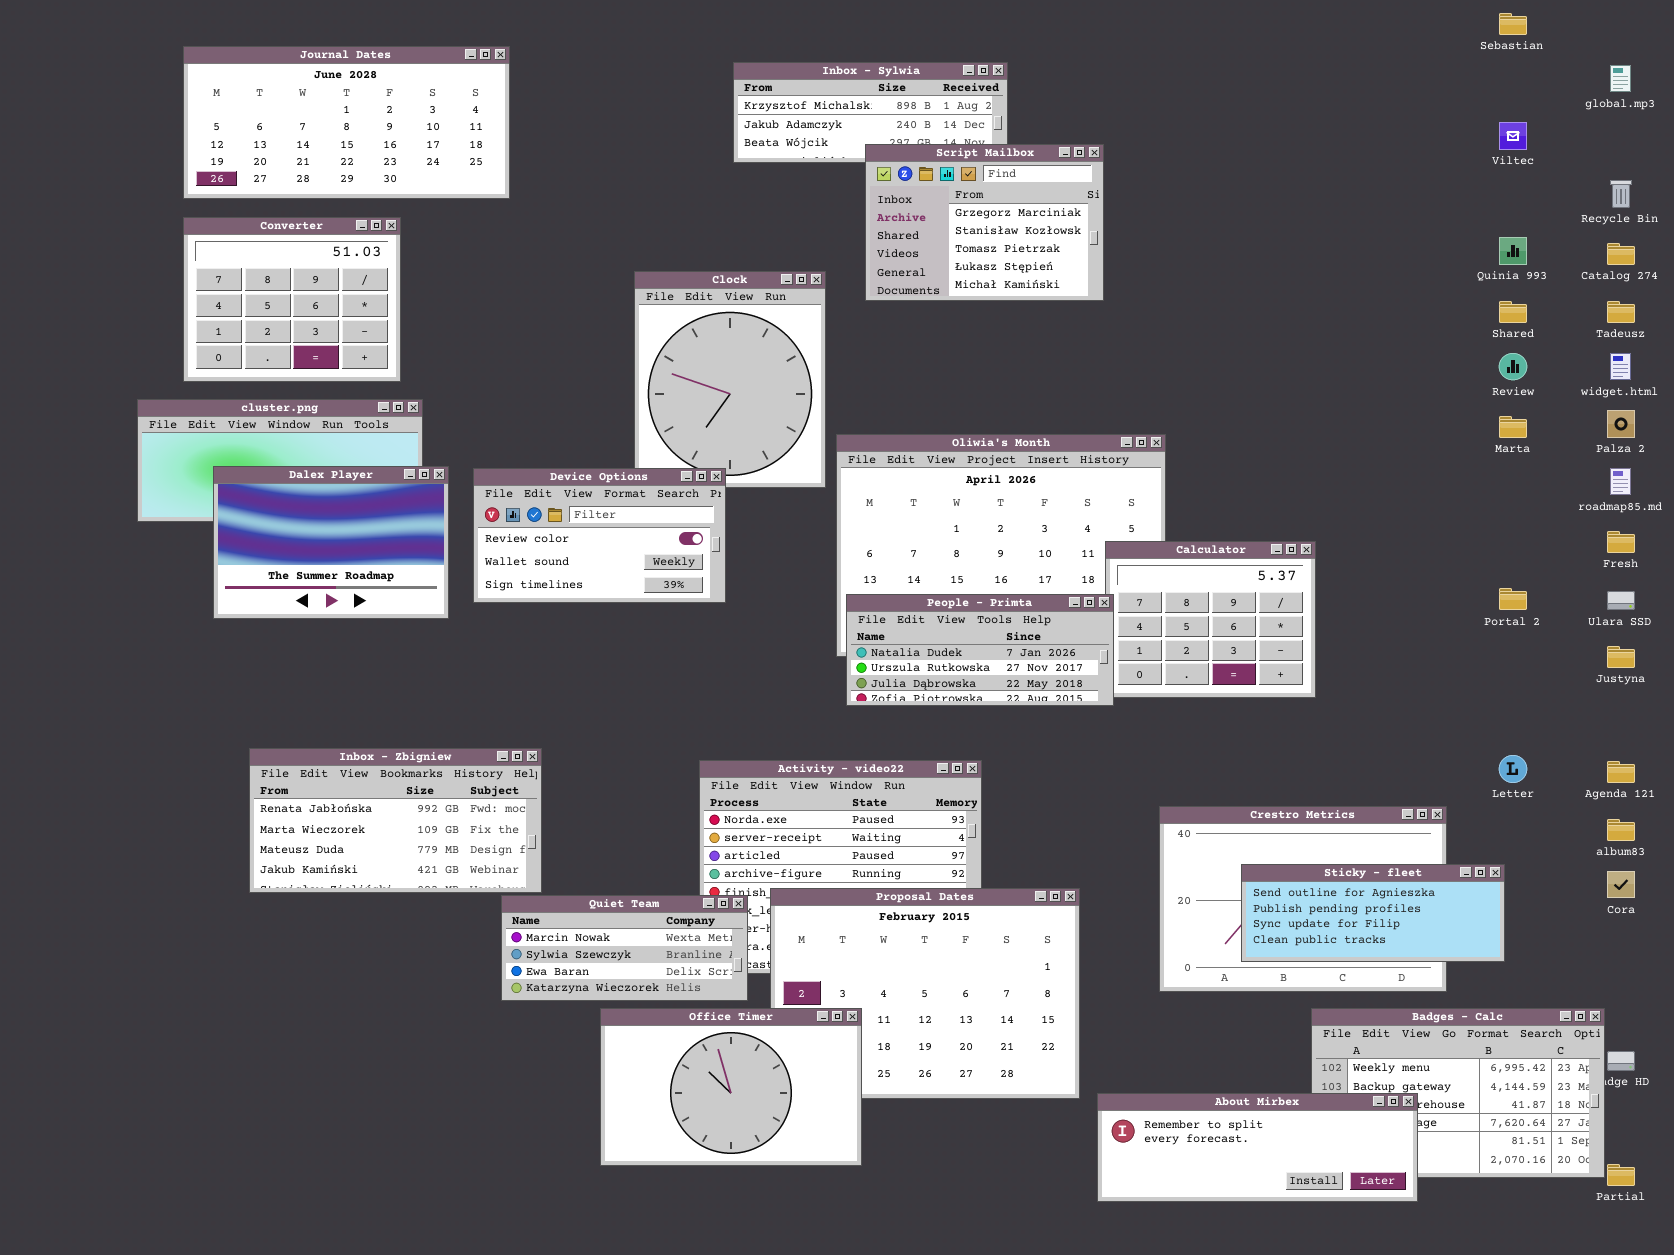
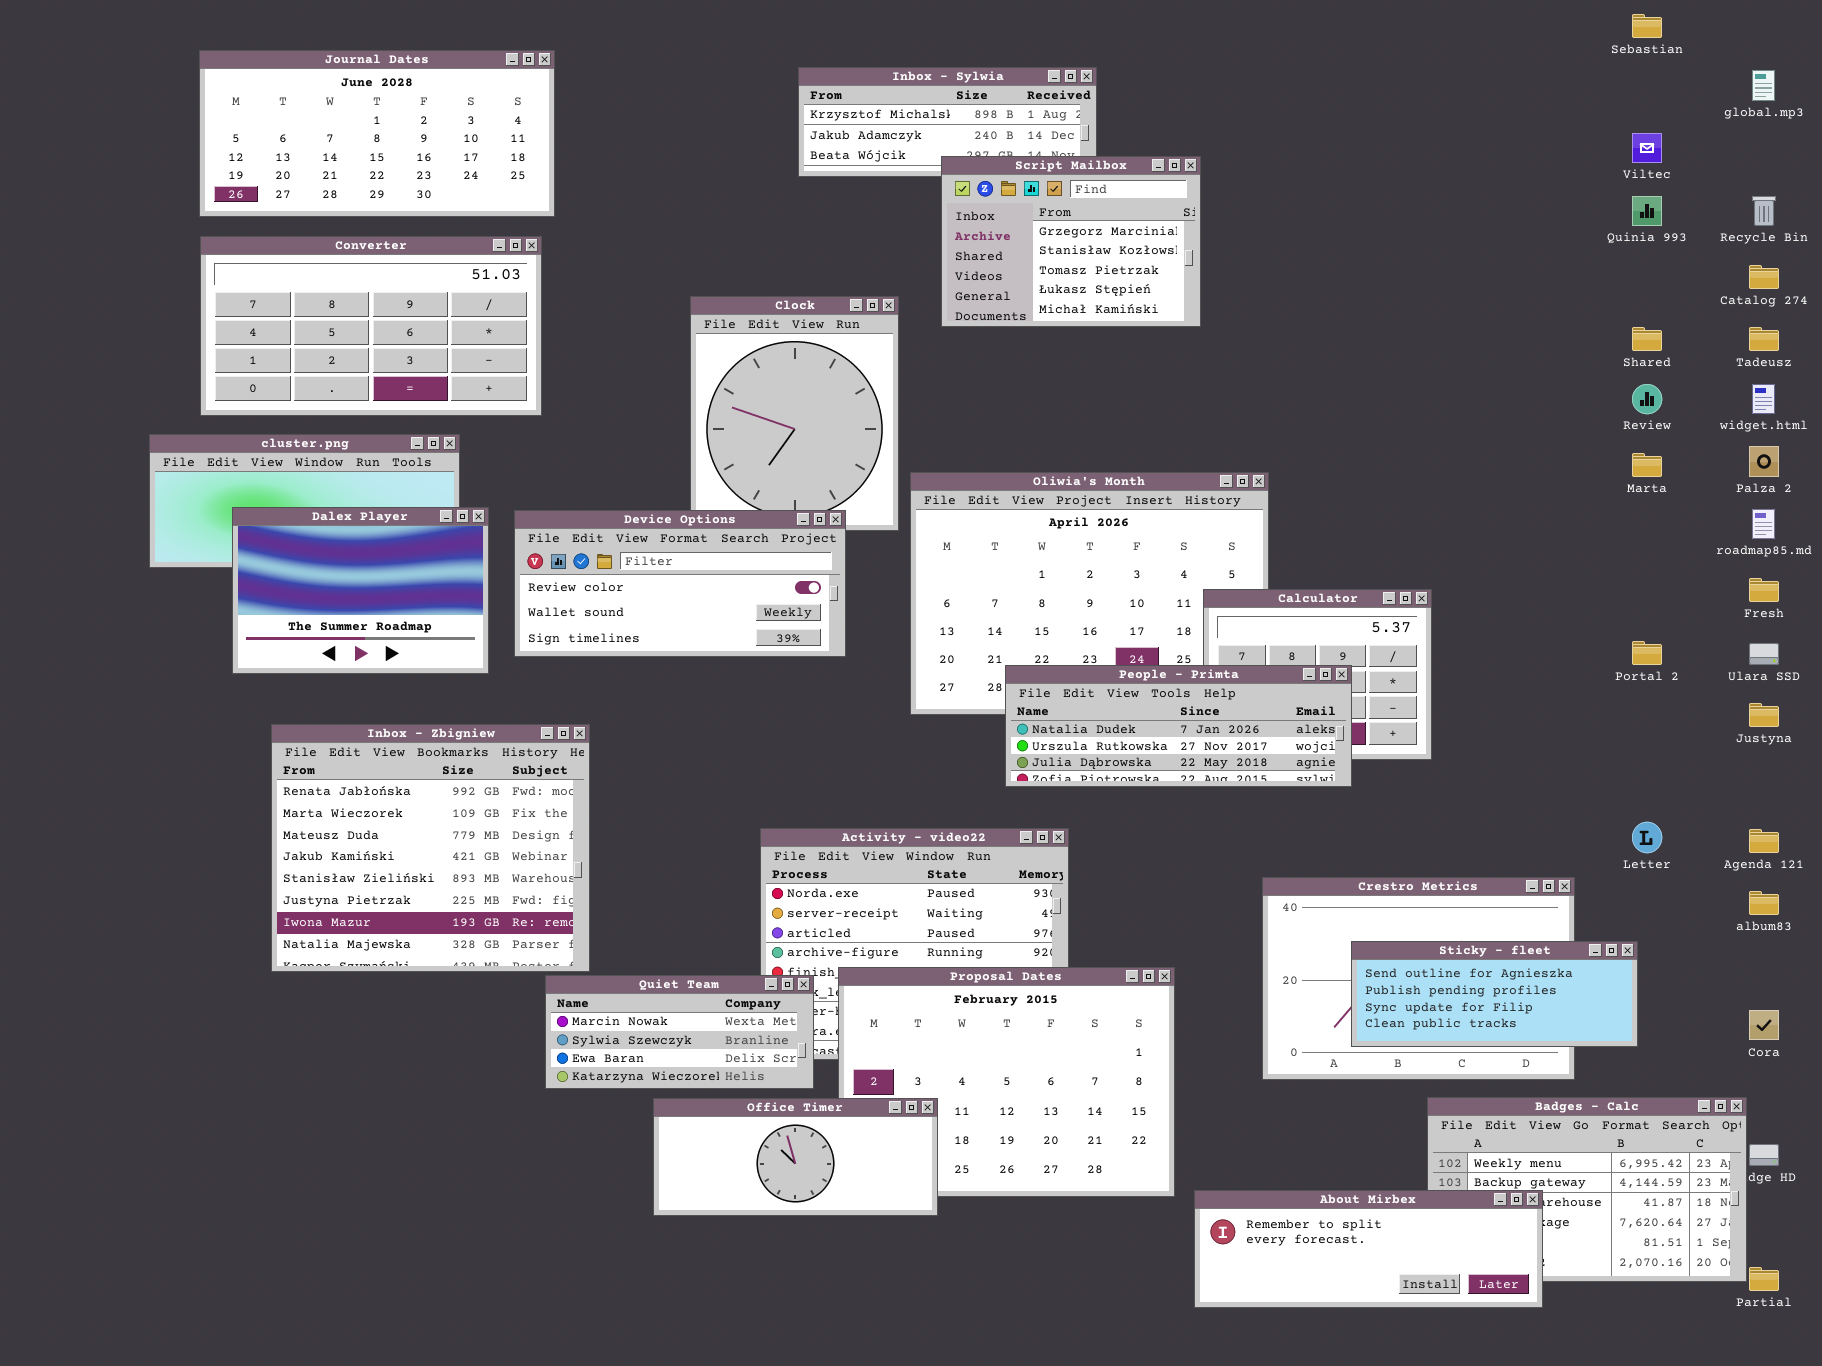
Converter: [183,217,401,382] -> [200,236,542,416], resized
Quinia 993: [1499,237,1527,265] -> [1632,196,1662,226], moved
Device Options: [473,468,726,603] -> [514,510,846,657], resized
People - Primta: [846,594,1114,706] -> [1005,665,1352,787], moved, resized
Inbox - Zbigniew: [249,748,542,893] -> [271,724,590,972], resized
Cora: [1607,871,1635,898] -> [1749,1010,1779,1040], moved
Office Timer: [600,1008,862,1166] -> [653,1098,938,1216], resized

